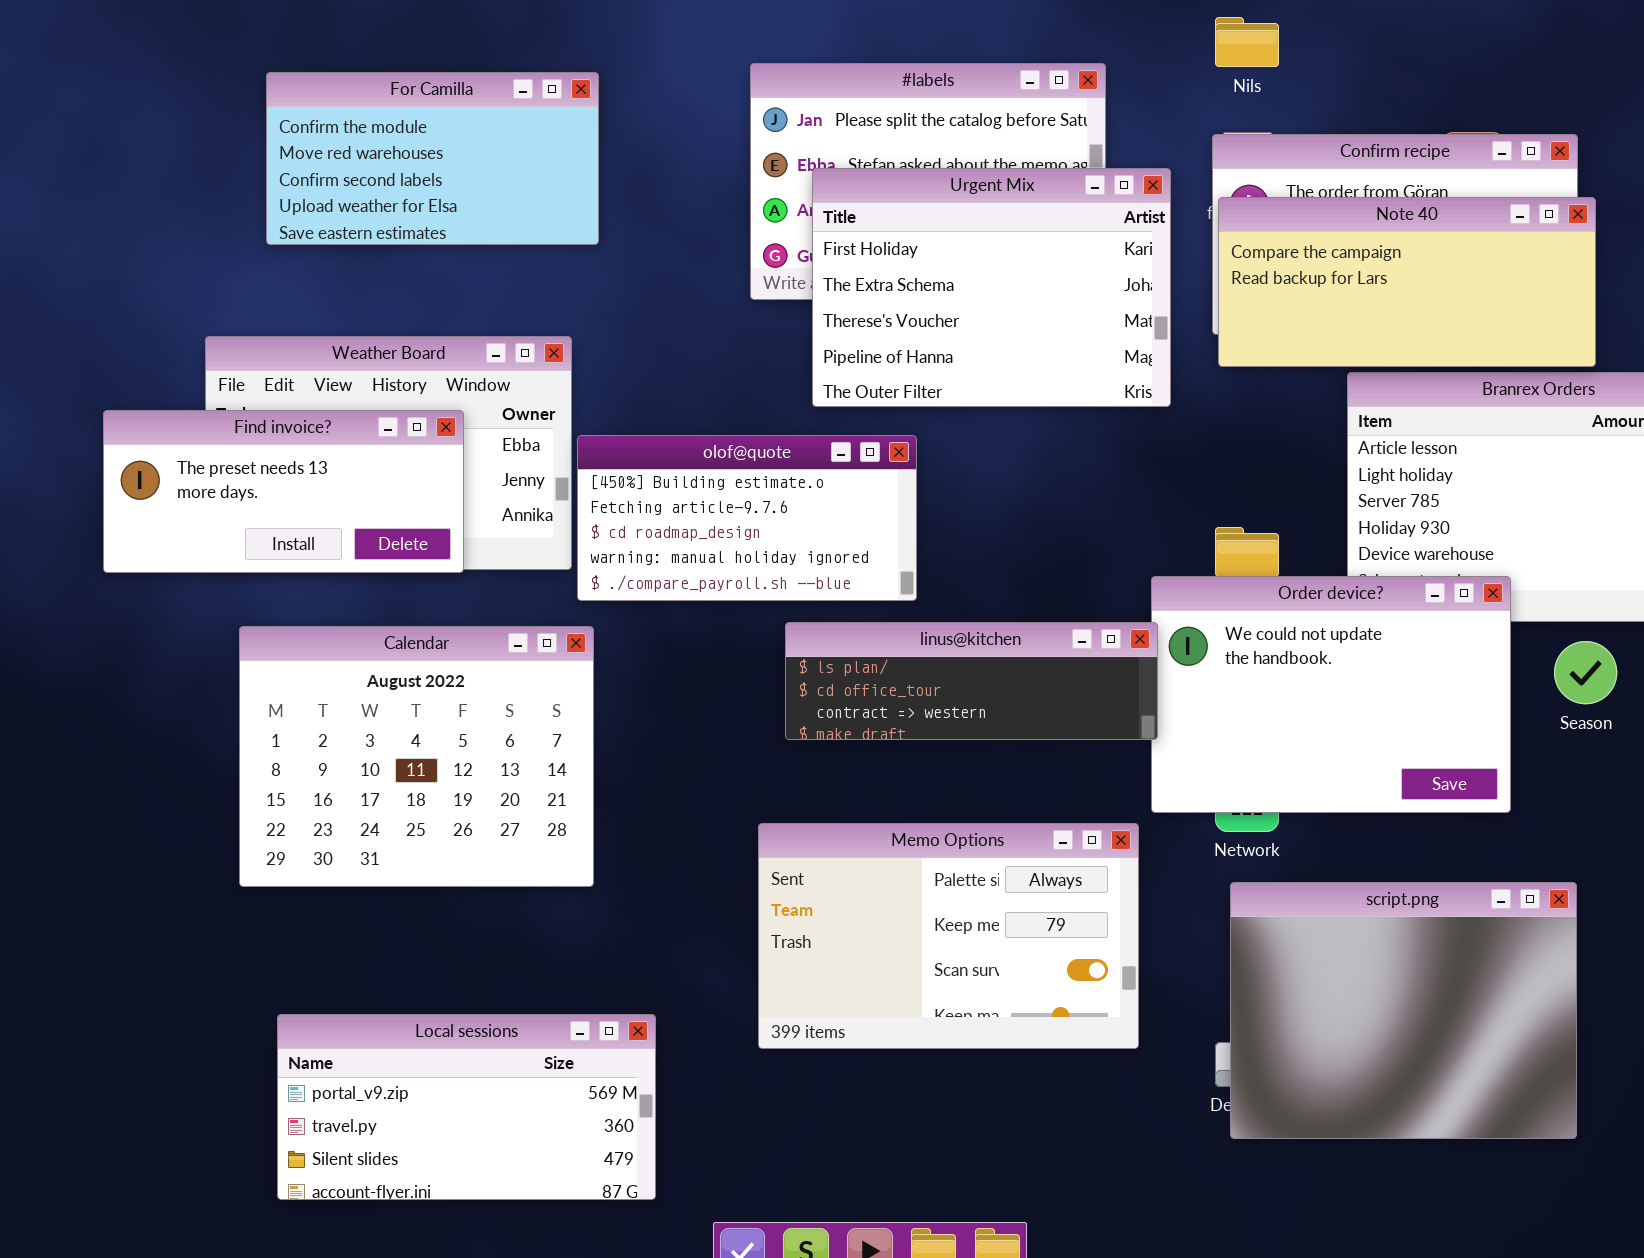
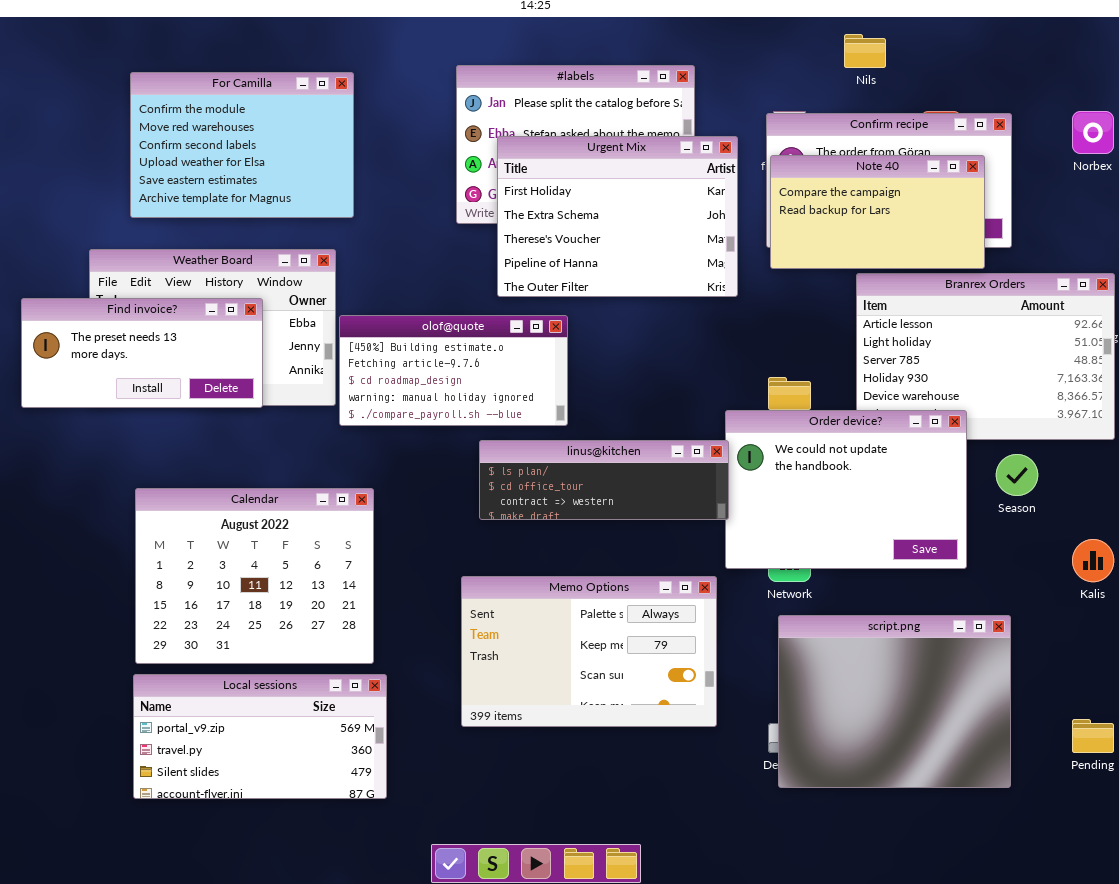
Nils: [1215,17,1279,67] -> [844,34,886,68], moved
For Camilla: [266,72,599,245] -> [130,72,354,218], resized
Note 40: [1218,197,1596,367] -> [770,155,985,269], resized
Calendar: [239,626,594,887] -> [135,488,374,664], moved
Local sessions: [277,1014,656,1200] -> [133,674,387,799], moved

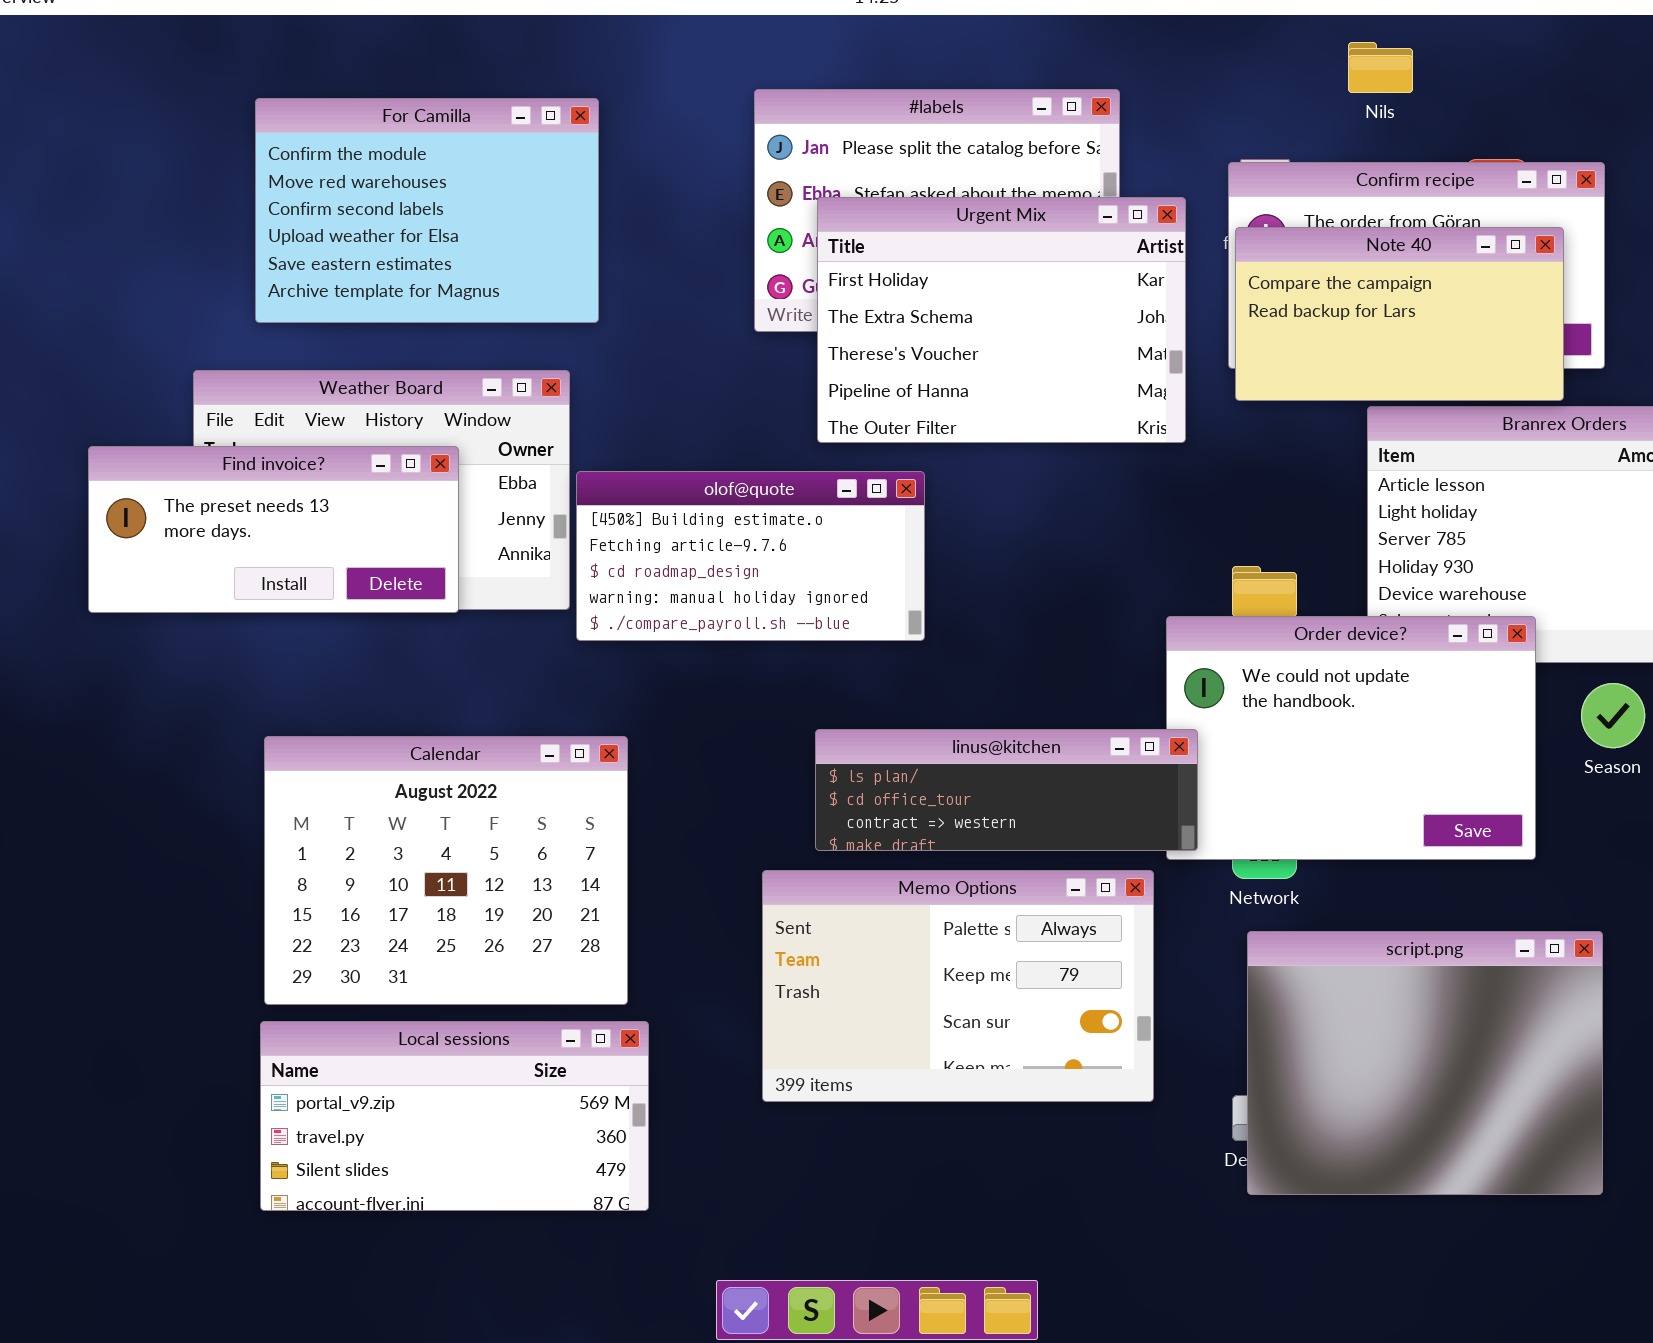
linus@kitchen: [479,440,729,520] -> [815,729,1198,851], moved

